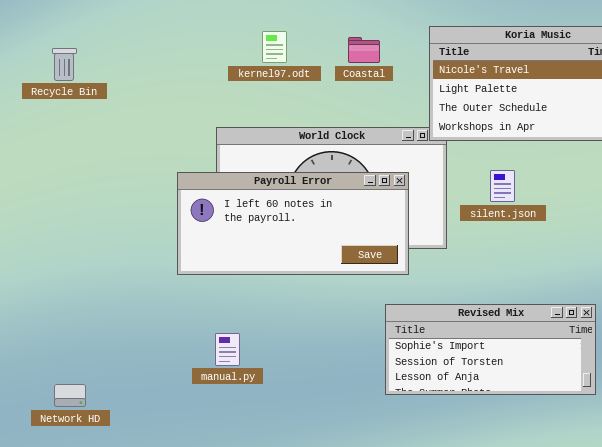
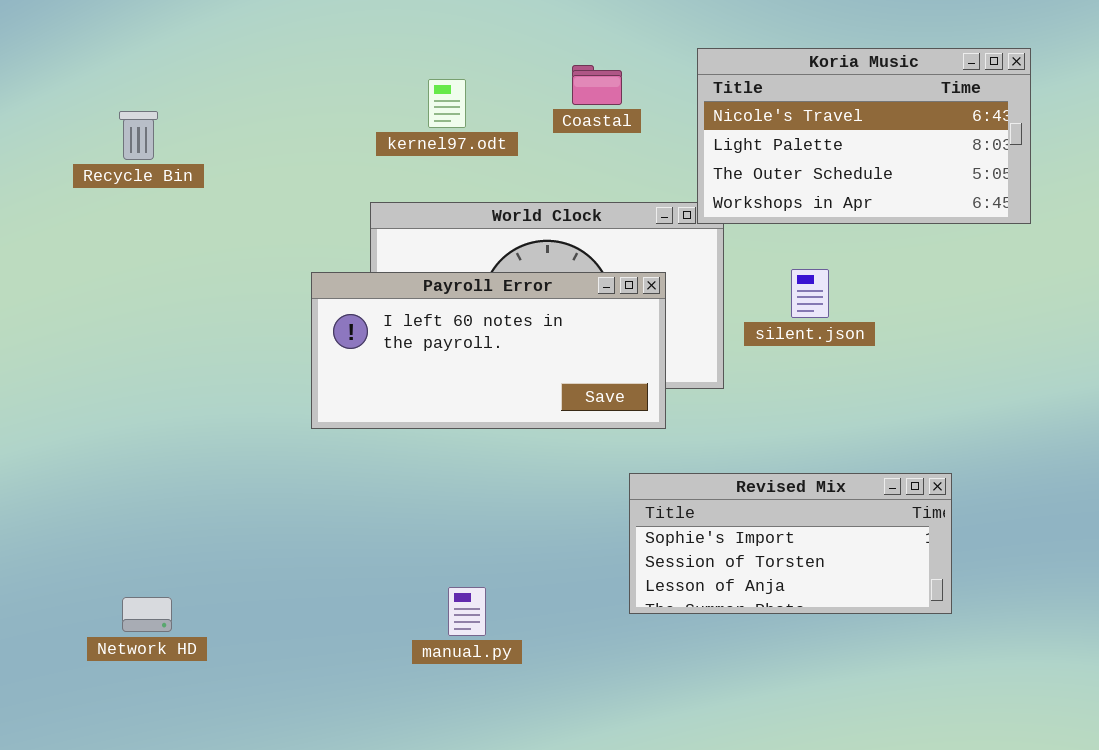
kernel97.odt: [262,31,287,63] -> [428,79,466,128], moved
Recycle Bin: [52,48,77,81] -> [119,111,158,160], moved
manual.py: [215,333,240,366] -> [448,587,486,636], moved

